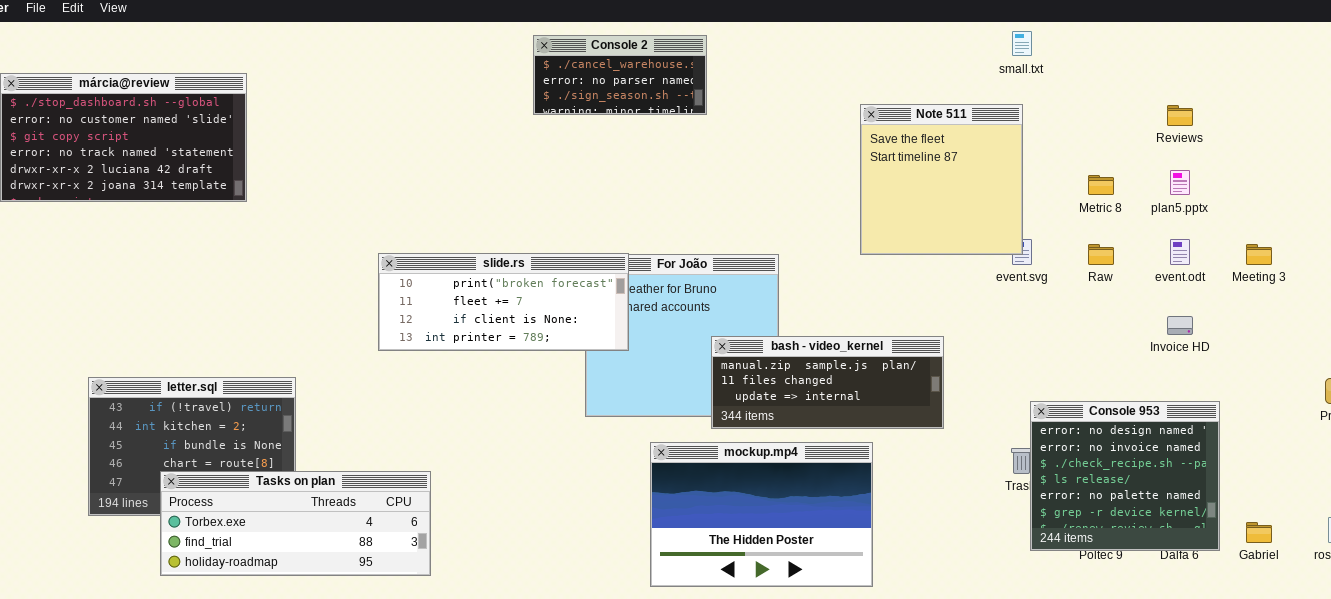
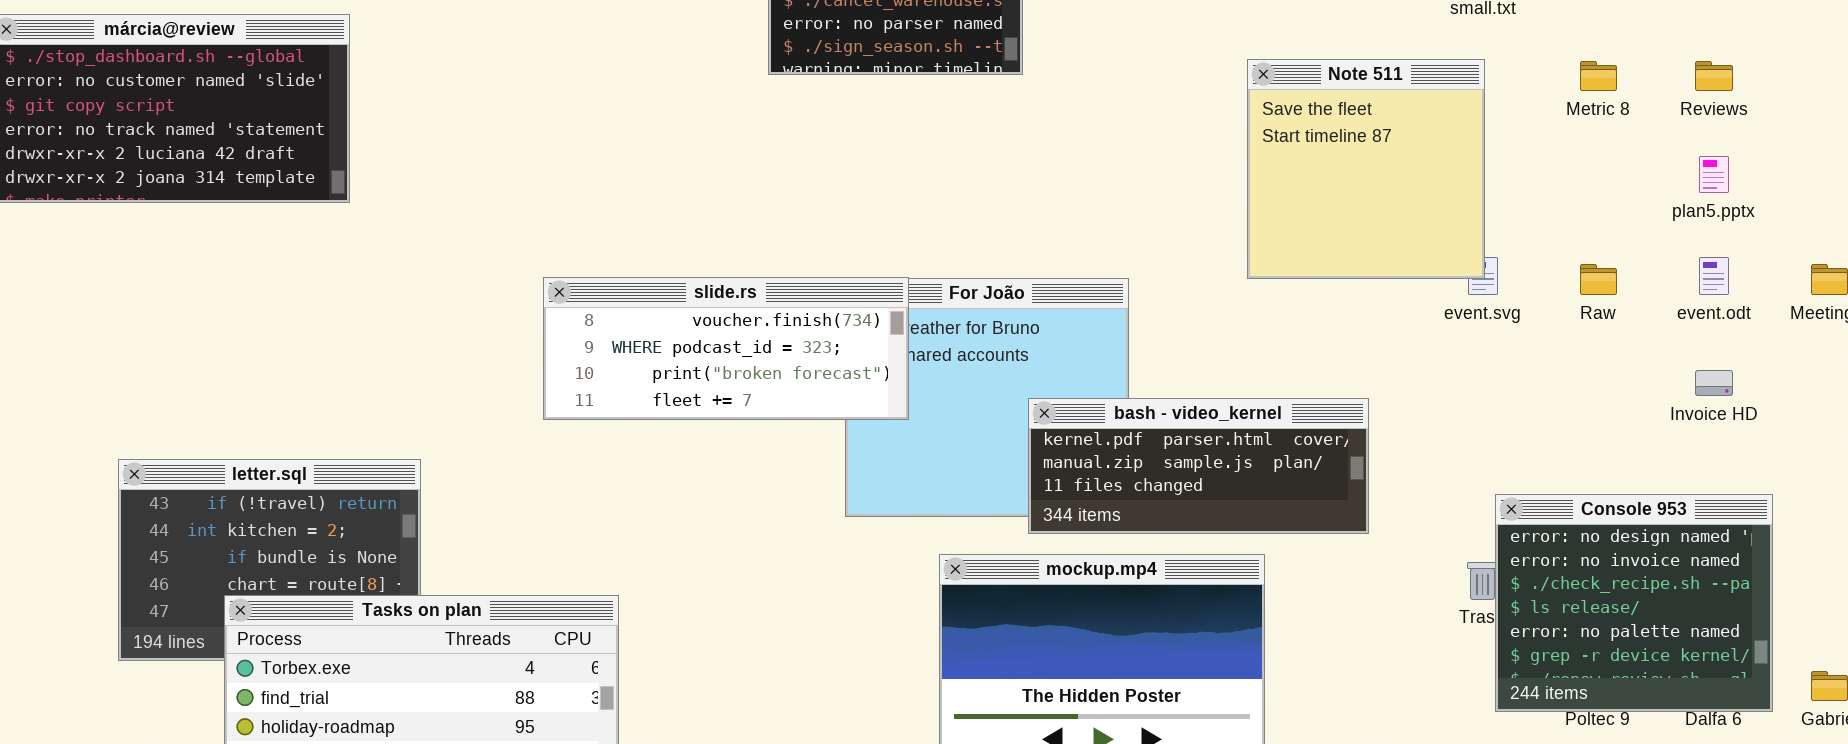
Metric 8: [1088,175,1114,195] -> [1580,61,1617,91], moved
slide.rs: [378,253,629,351] -> [543,277,909,420], scrolled up 2 rows
bash - video_kernel: [711,336,944,429] -> [1028,398,1369,534], scrolled up 1 row

